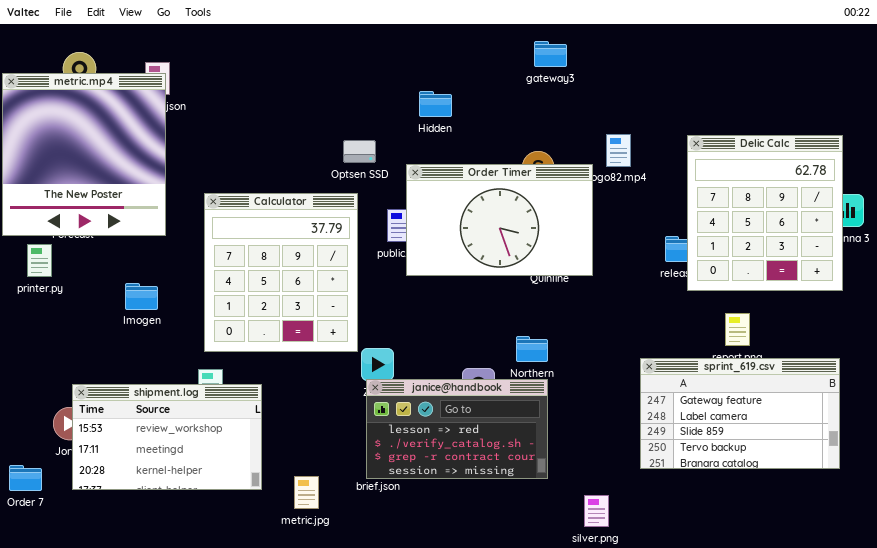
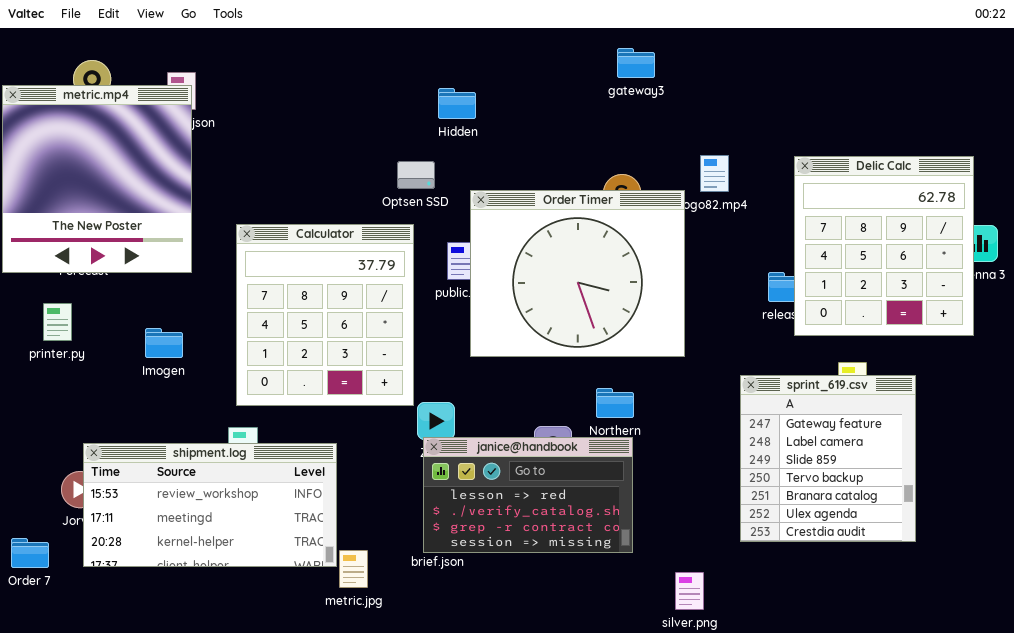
Hidden: [419,91,452,117] -> [438,88,476,119], moved
Order Timer: [406,164,593,276] -> [470,190,685,357], resized
printer.py: [27,244,52,277] -> [43,303,72,341], moved
sprint_619.csv: [640,358,840,469] -> [740,375,916,542], resized
shipment.log: [72,384,262,490] -> [83,443,337,567], resized

